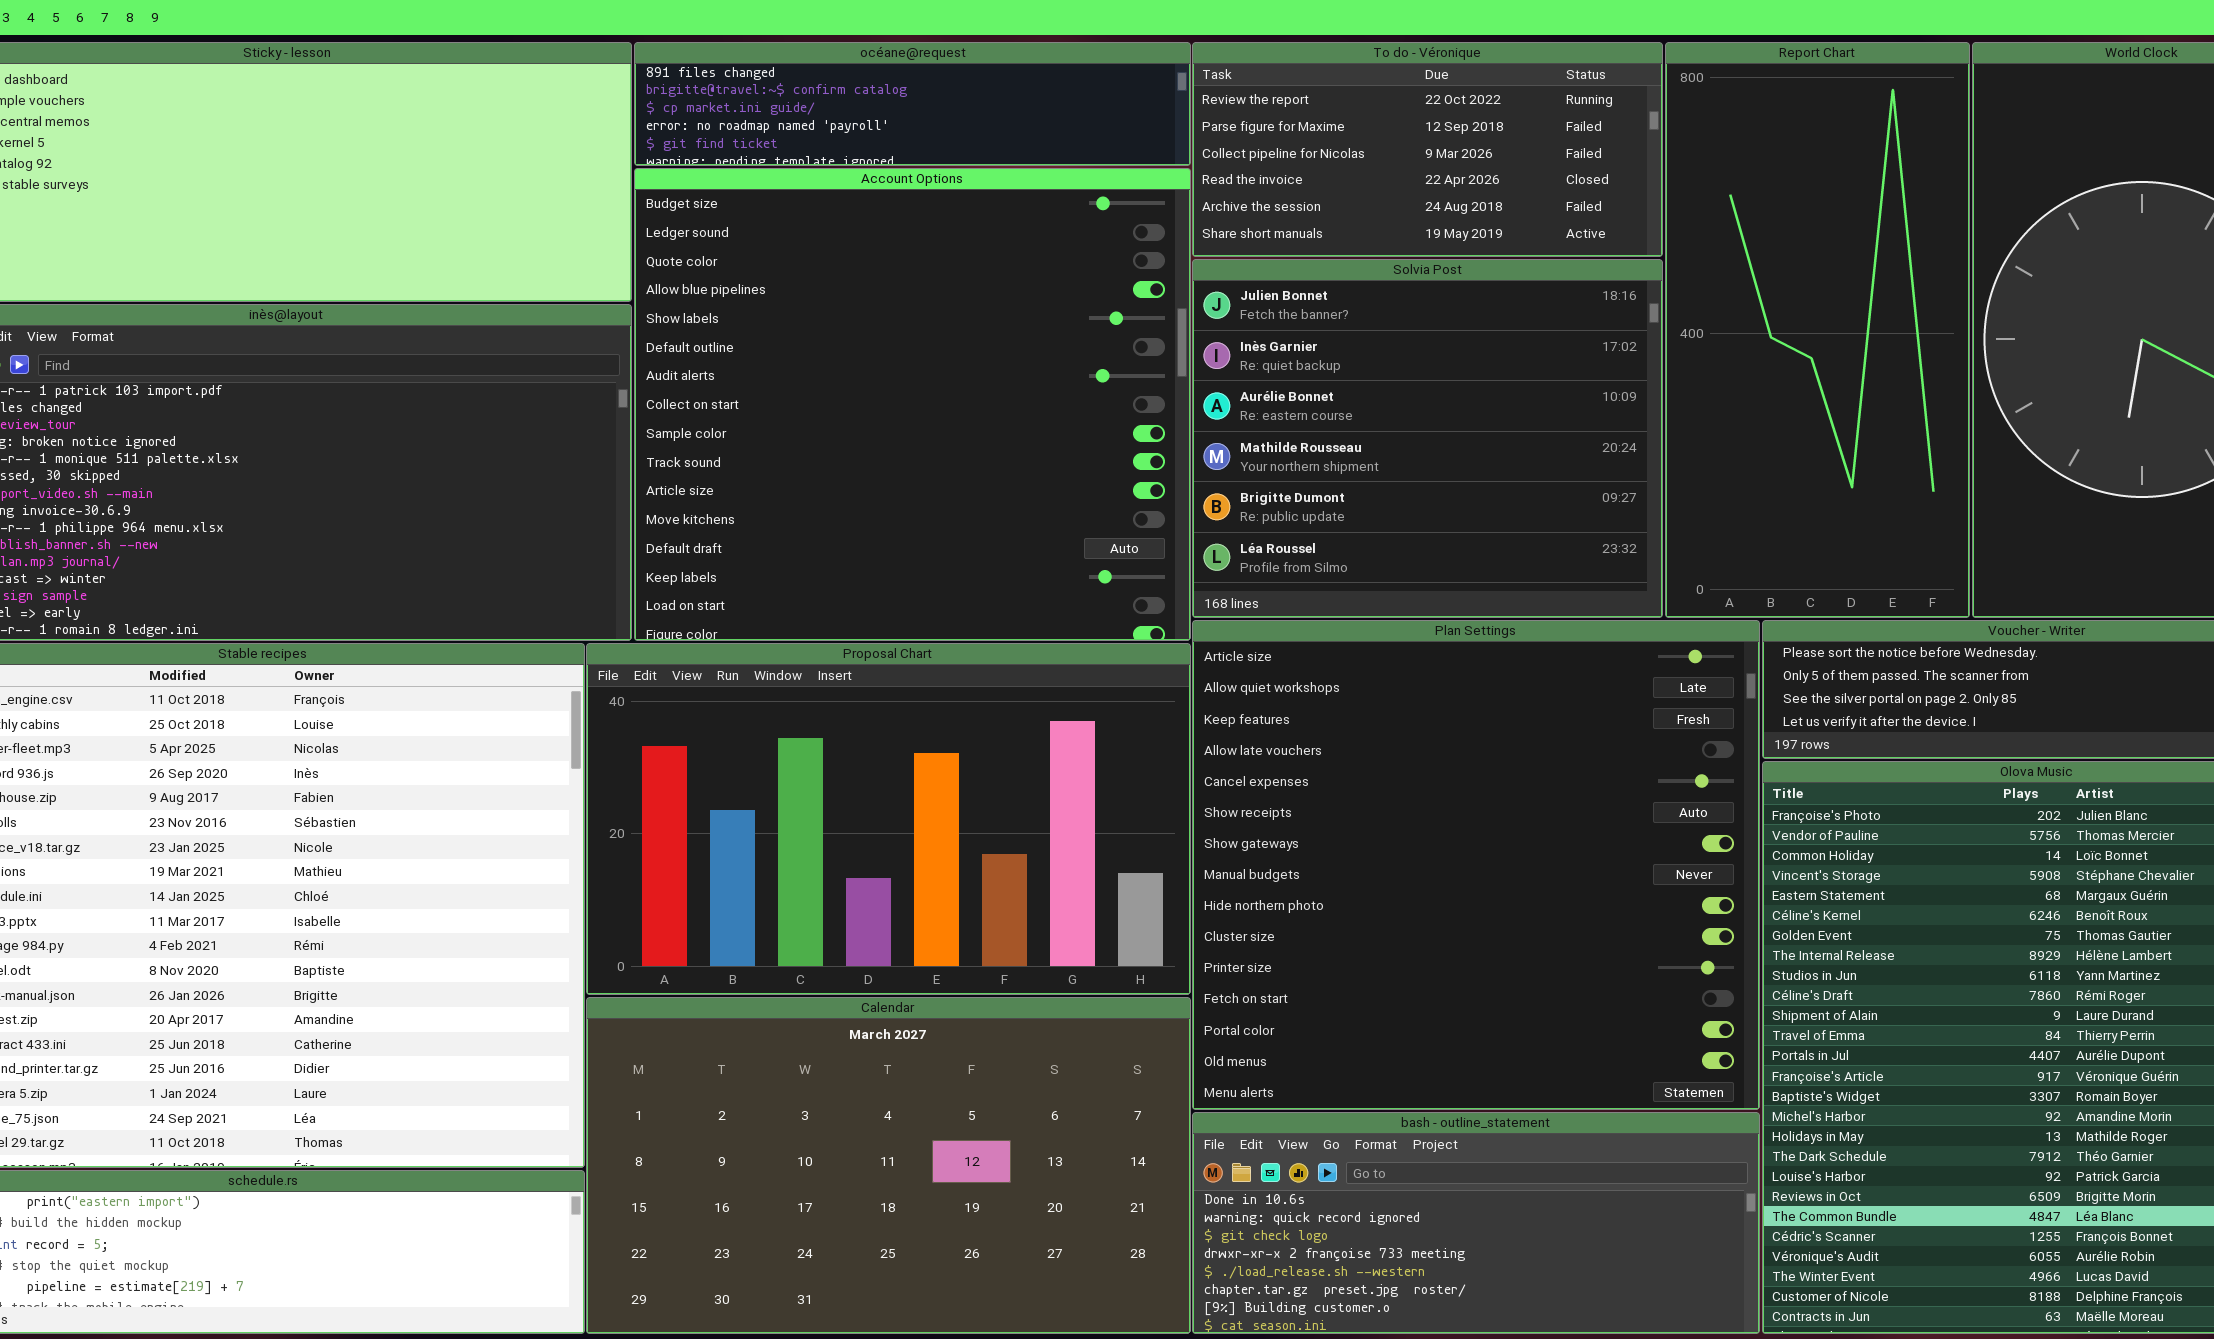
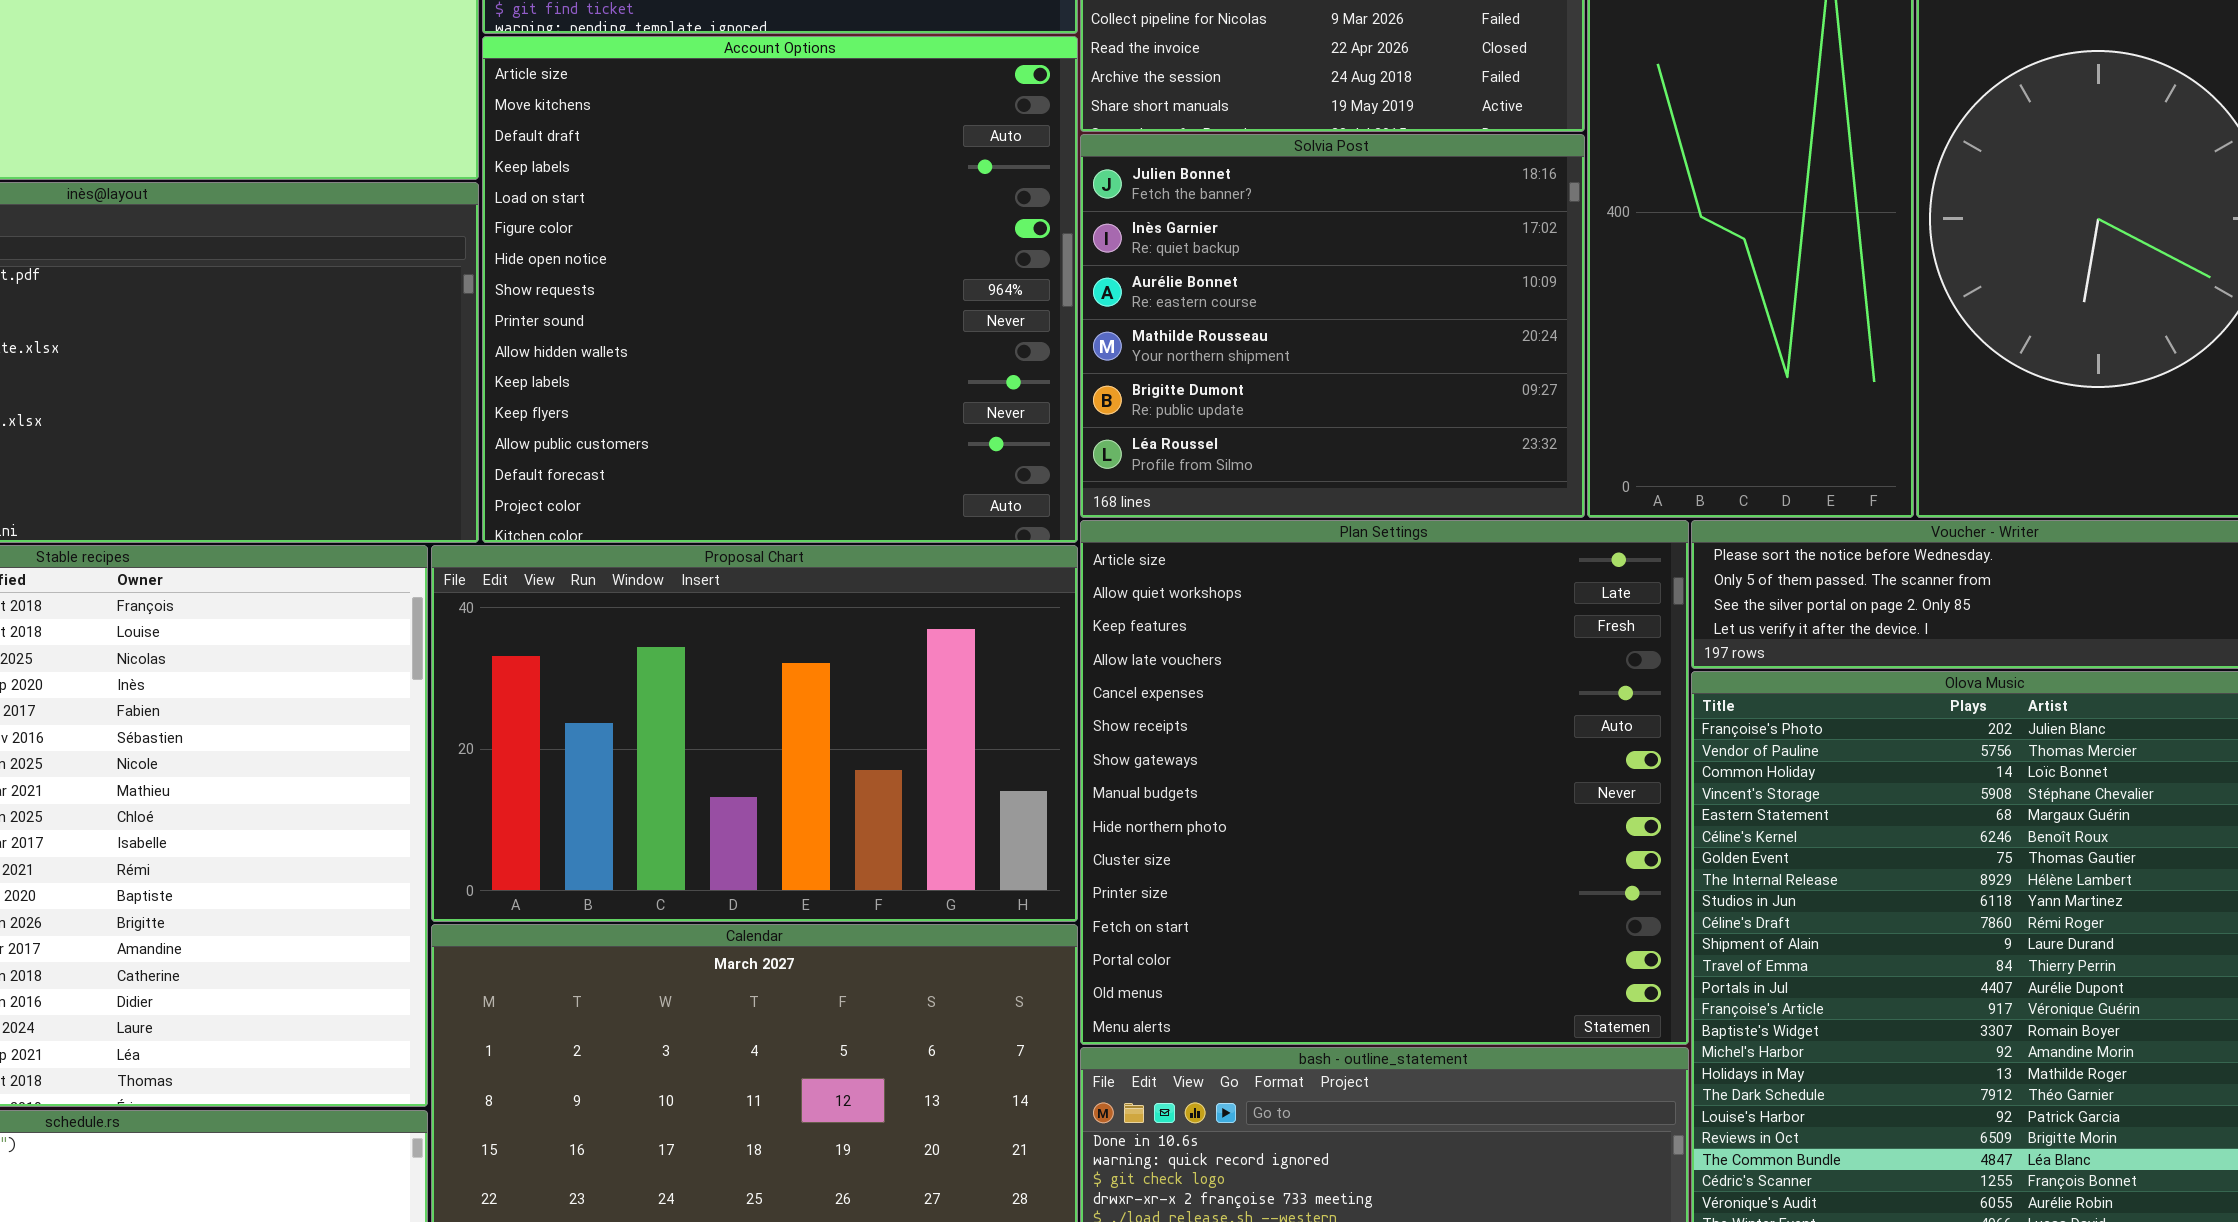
Account Options: [634,168,1191,641] -> [482,36,1078,543], scrolled down 10 rows

